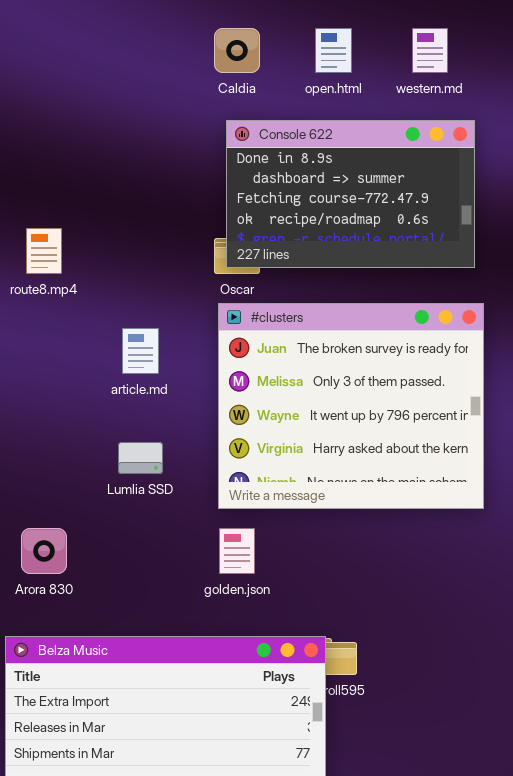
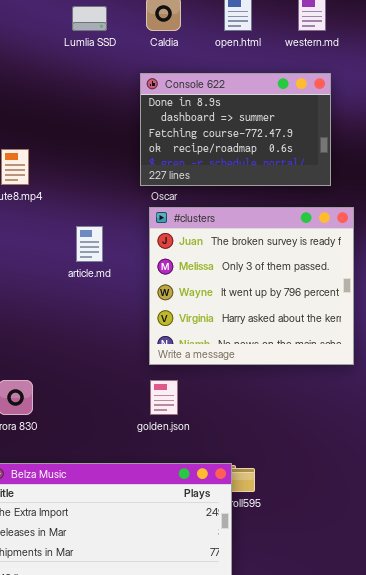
Console 622: [226,120,475,268] -> [140,73,331,186], moved
Lumlia SSD: [118,442,163,474] -> [72,6,107,31], moved

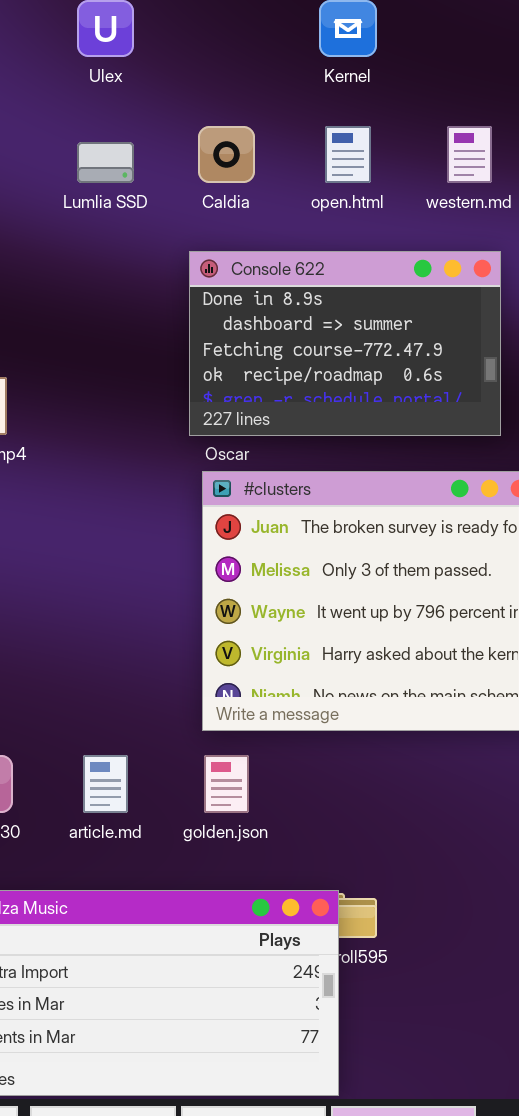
article.md: [76,226,103,262] -> [83,755,128,813], moved

